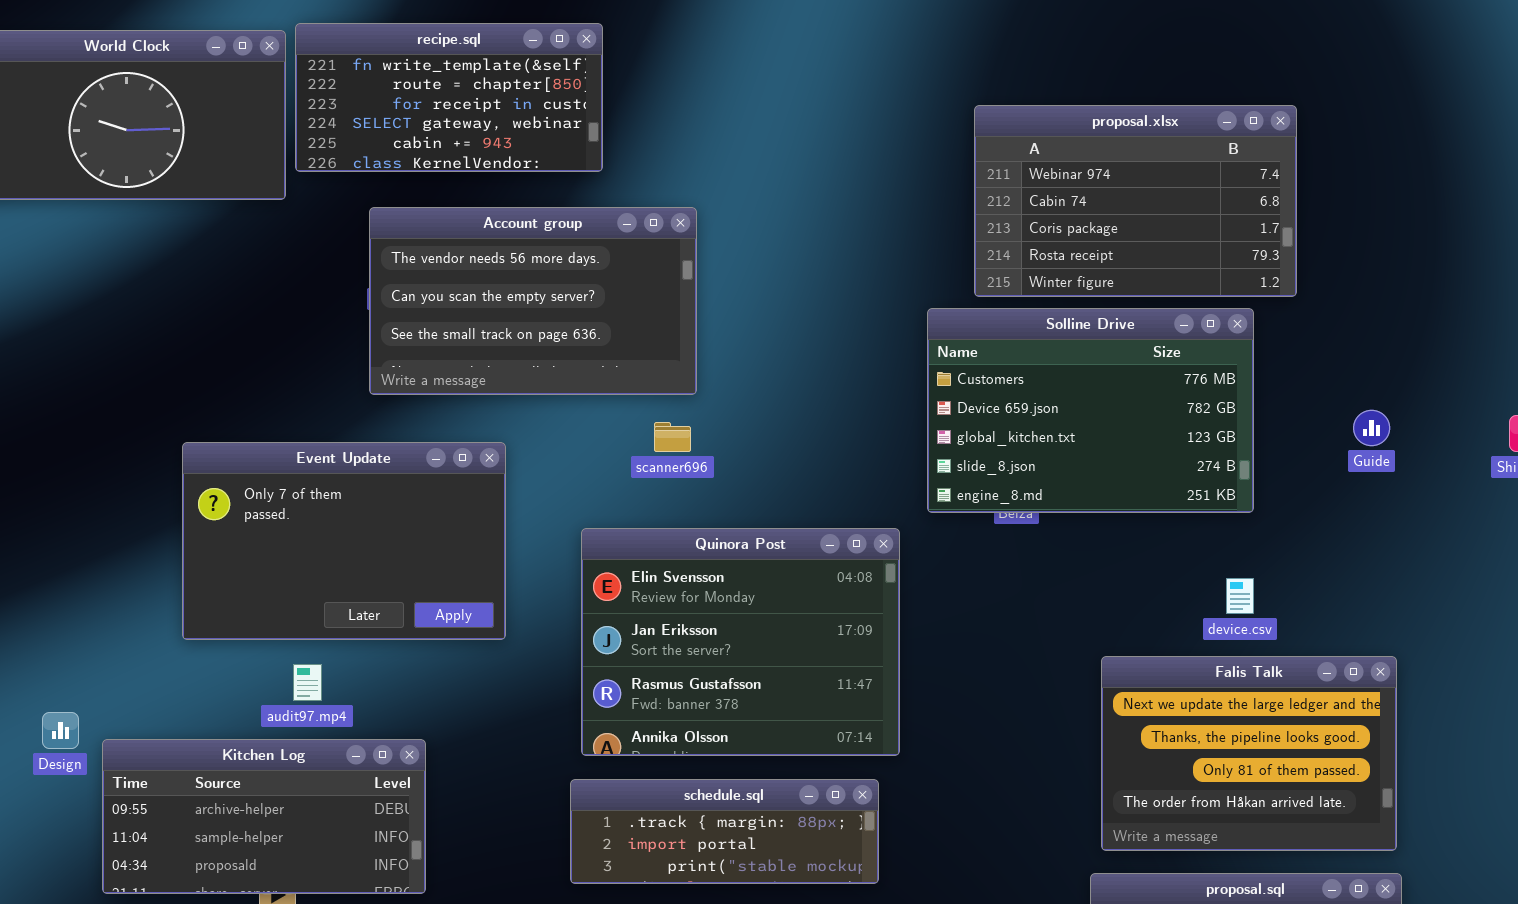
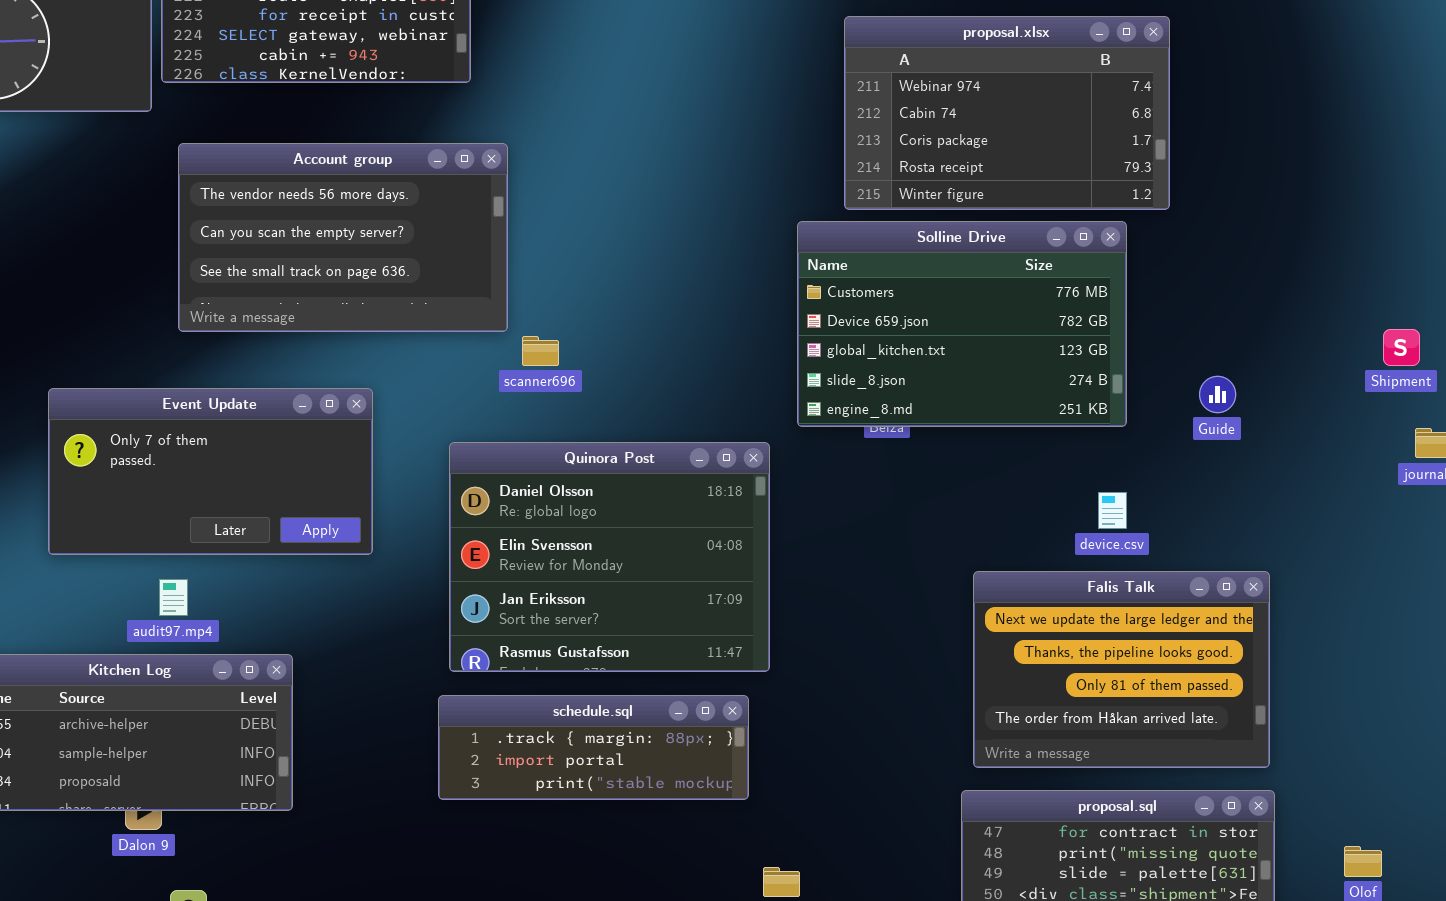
Account group: [369,207,697,395] -> [178,143,508,332], moved
Guide: [1353,410,1390,446] -> [1199,376,1236,413], moved
Event Update: [182,442,506,640] -> [48,388,373,555], resized
Quinora Post: [581,528,900,756] -> [449,442,770,672], scrolled up 1 row

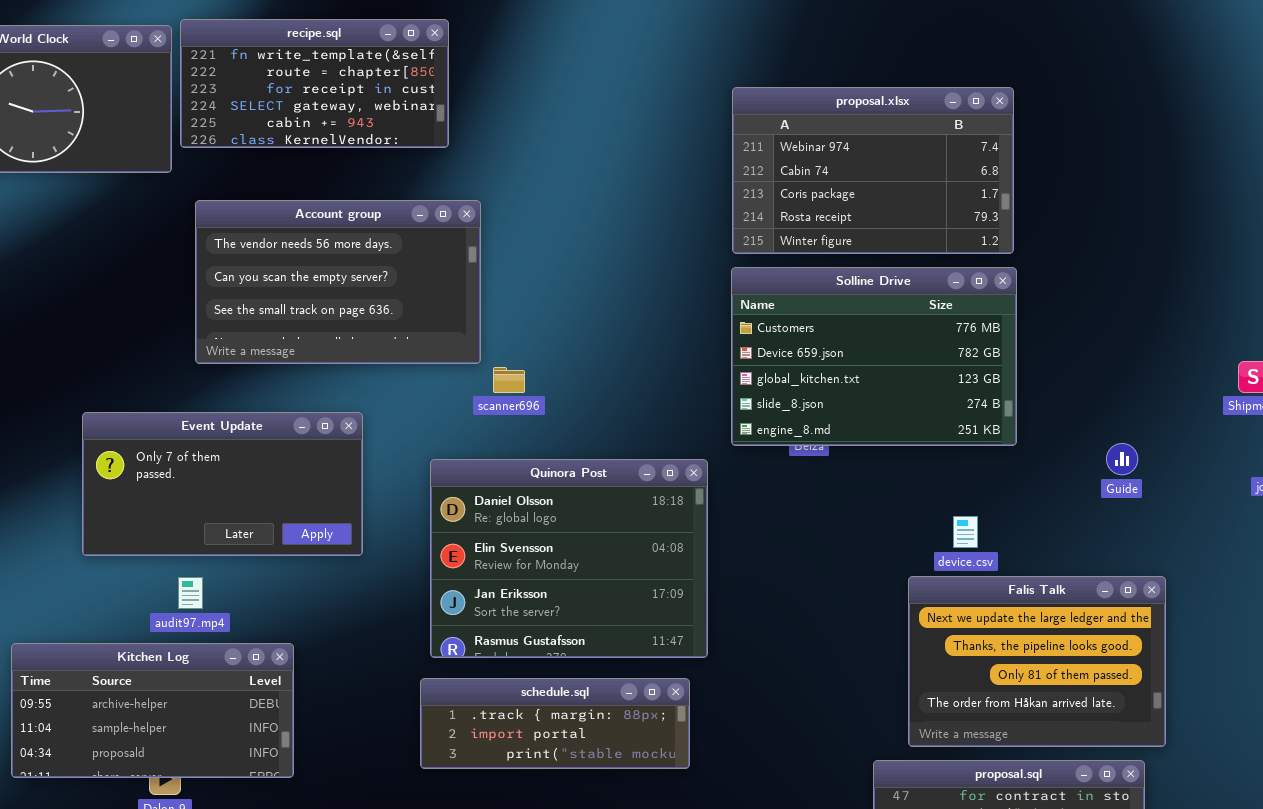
proposal.xlsx: [844,16,1170,210] -> [732,87,1014,254], moved
Guide: [1199,376,1236,413] -> [1106,443,1138,475], moved
device.csv: [1098,492,1127,529] -> [953,516,978,548], moved
Falis Talk: [973,571,1270,768] -> [908,576,1166,747], moved

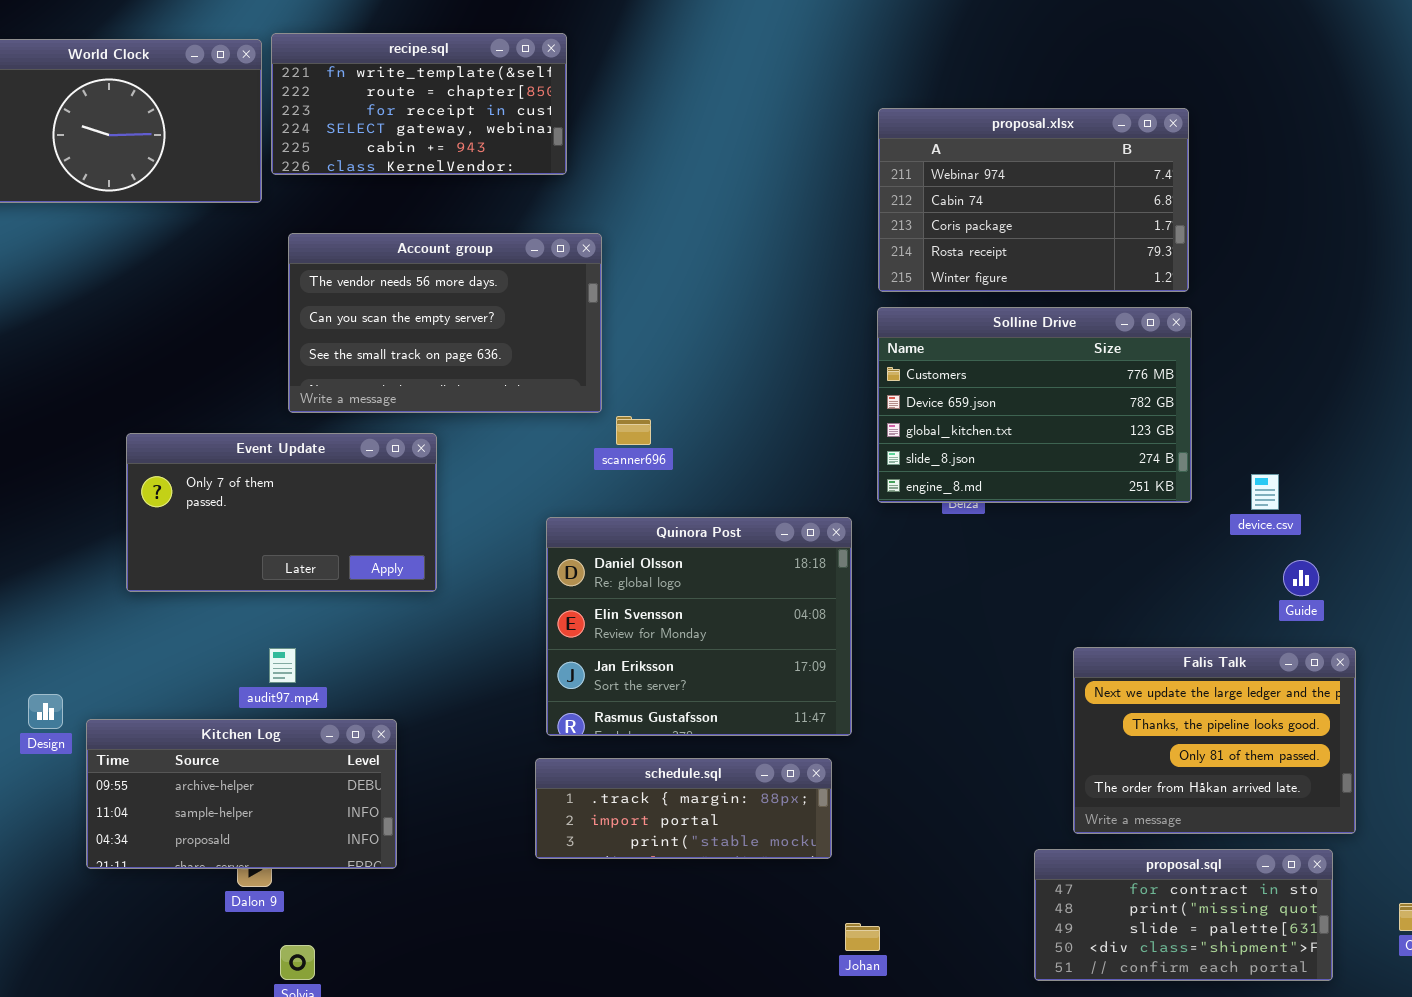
Event Update: [82,412,363,556] -> [126,433,437,592], moved
Guide: [1106,443,1138,475] -> [1283,560,1319,596], moved
device.csv: [953,516,978,548] -> [1251,474,1279,510], moved

